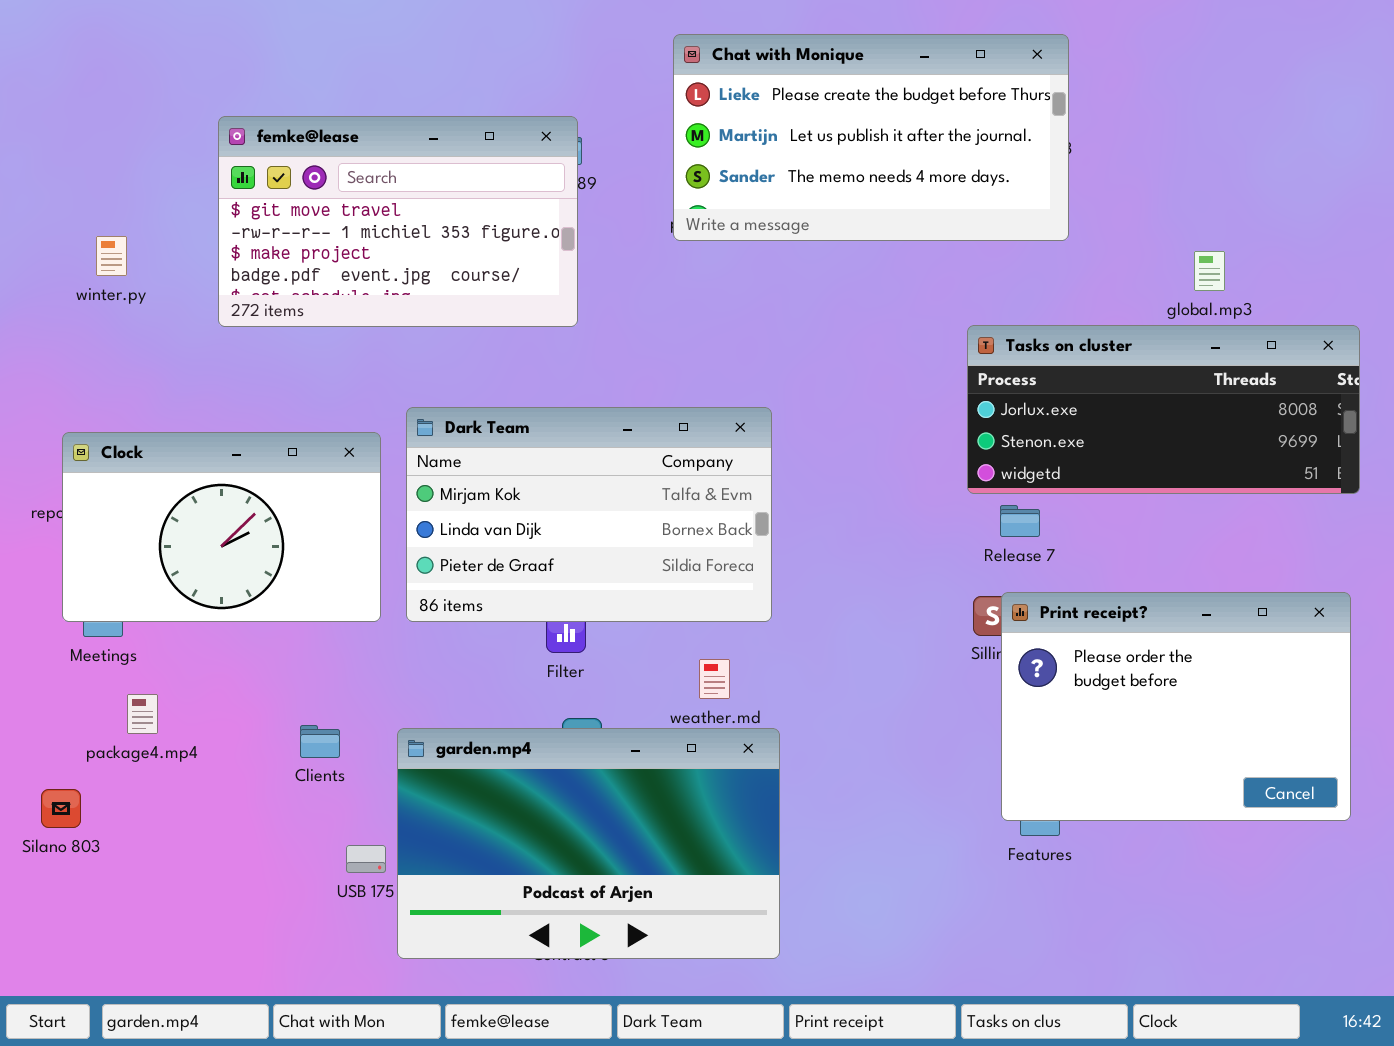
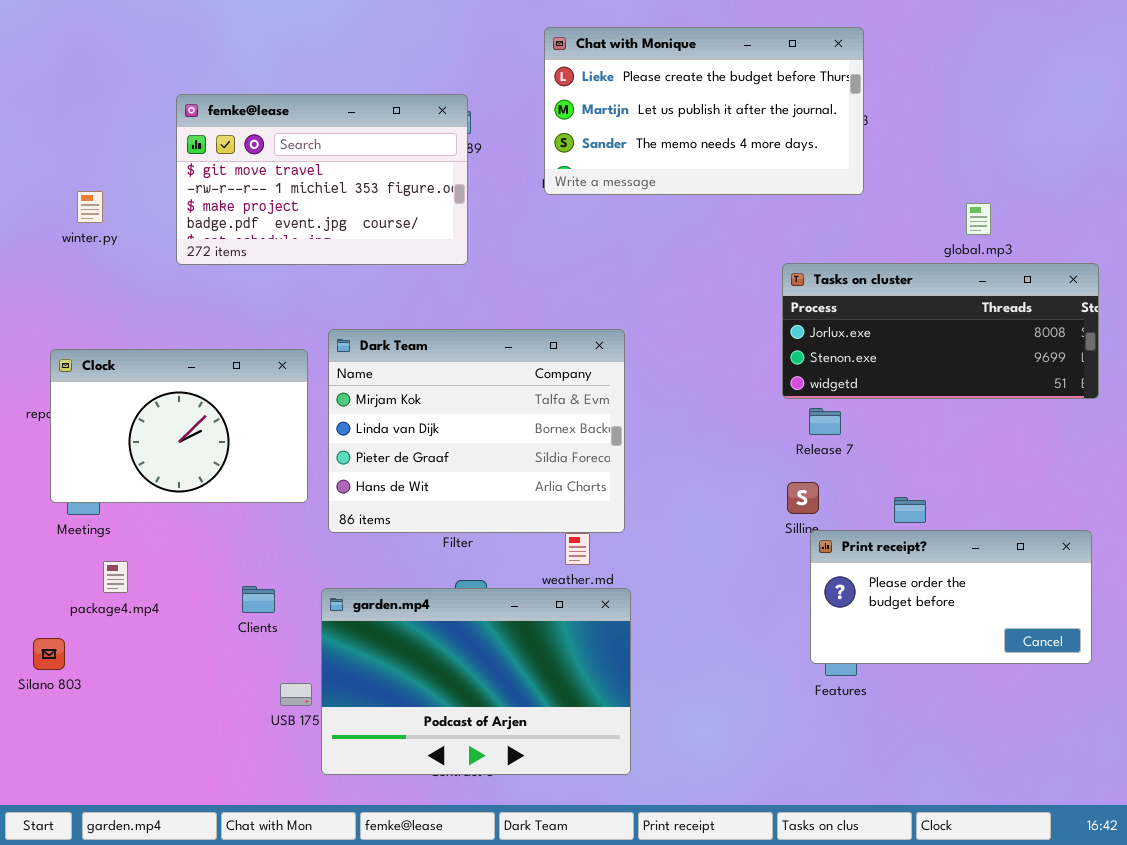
Dark Team: [406,407,772,622] -> [328,329,625,533], resized
Print receipt?: [1001,592,1351,821] -> [810,530,1092,664], resized

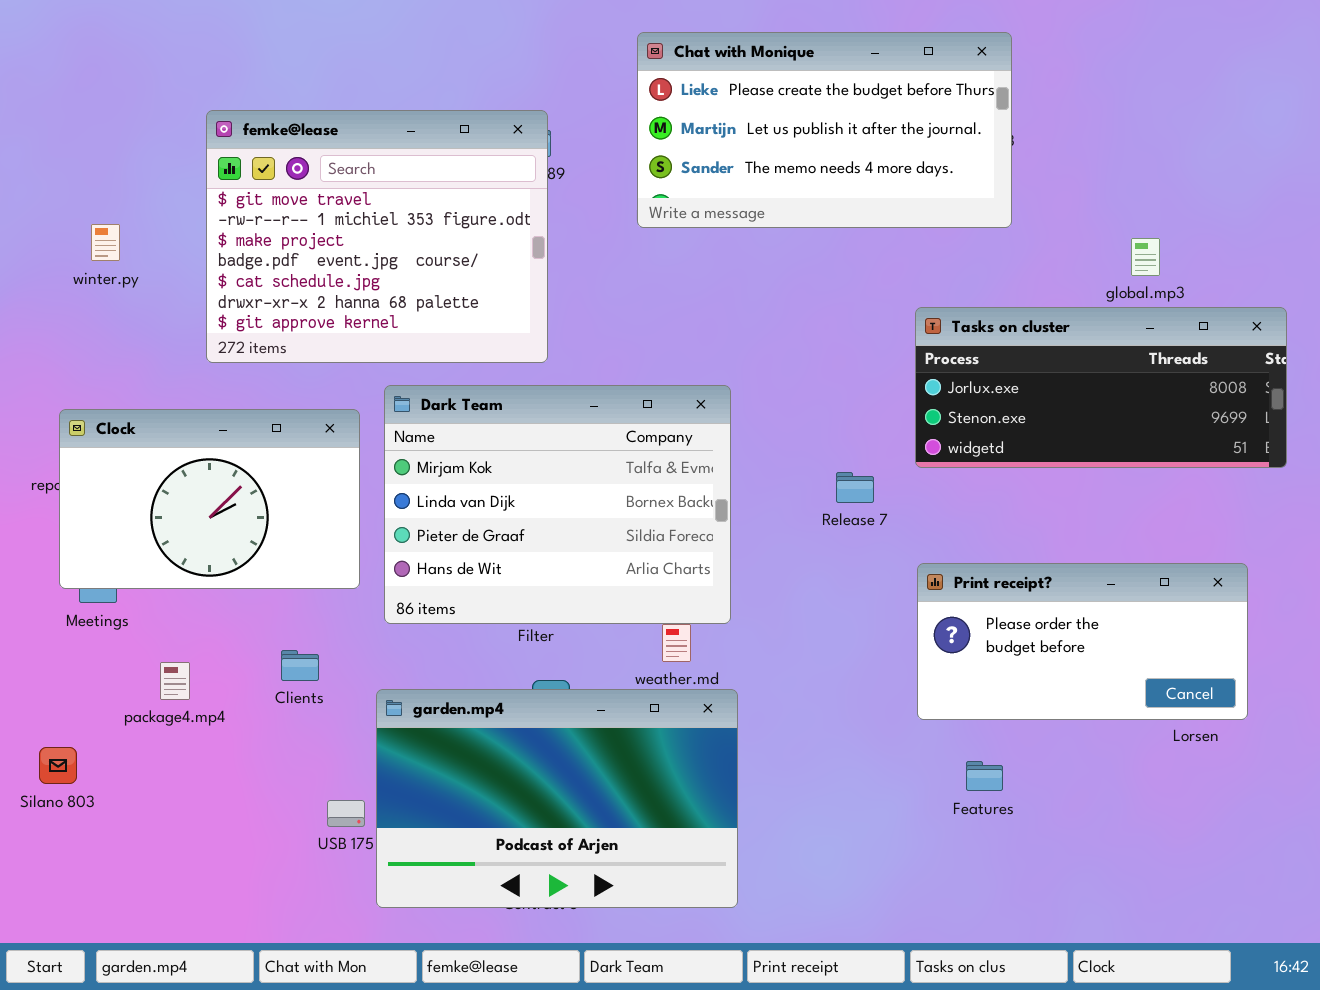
femke@lease: [176,94,468,265] -> [206,110,548,363], resized
Release 7: [809,408,841,435] -> [836,472,874,503], moved
Print receipt?: [810,530,1092,664] -> [917,563,1248,720], moved
package4.mp4: [103,561,128,593] -> [160,662,190,700], moved
Clients: [242,586,275,613] -> [281,650,319,681], moved

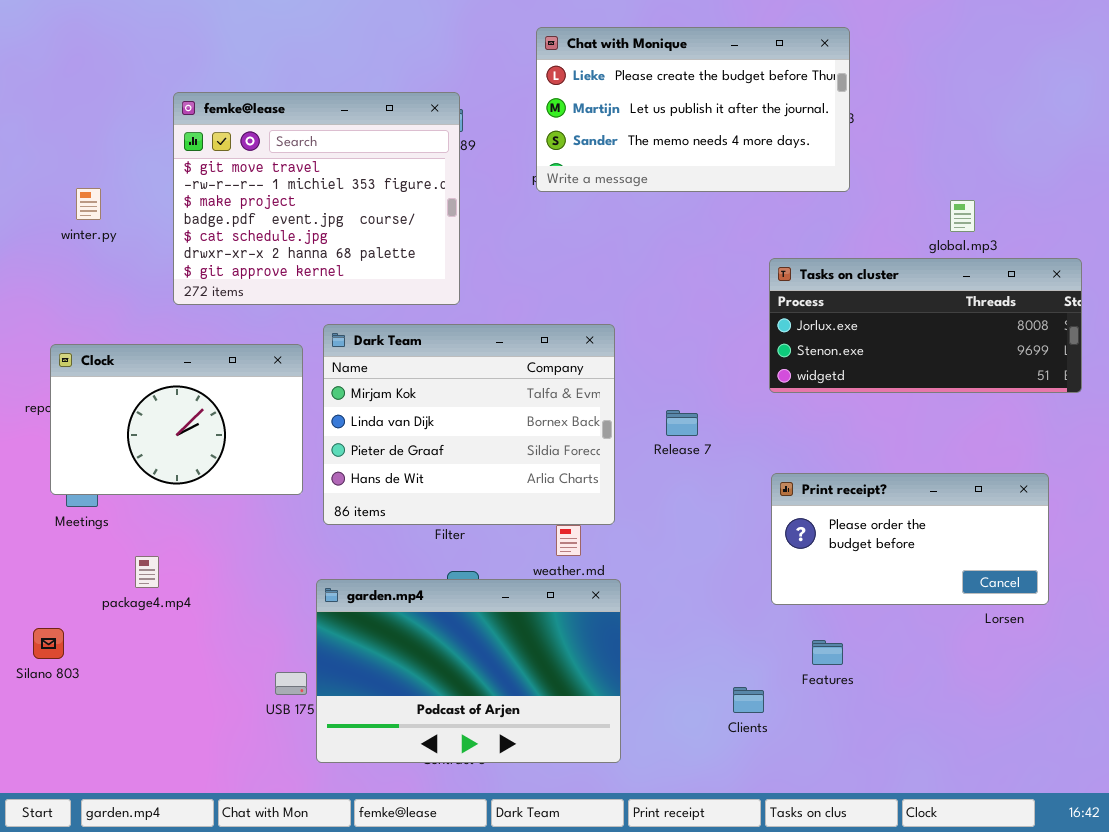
Release 7: [836,472,874,503] -> [666,410,698,436], moved
Clients: [281,650,319,681] -> [733,687,764,713], moved

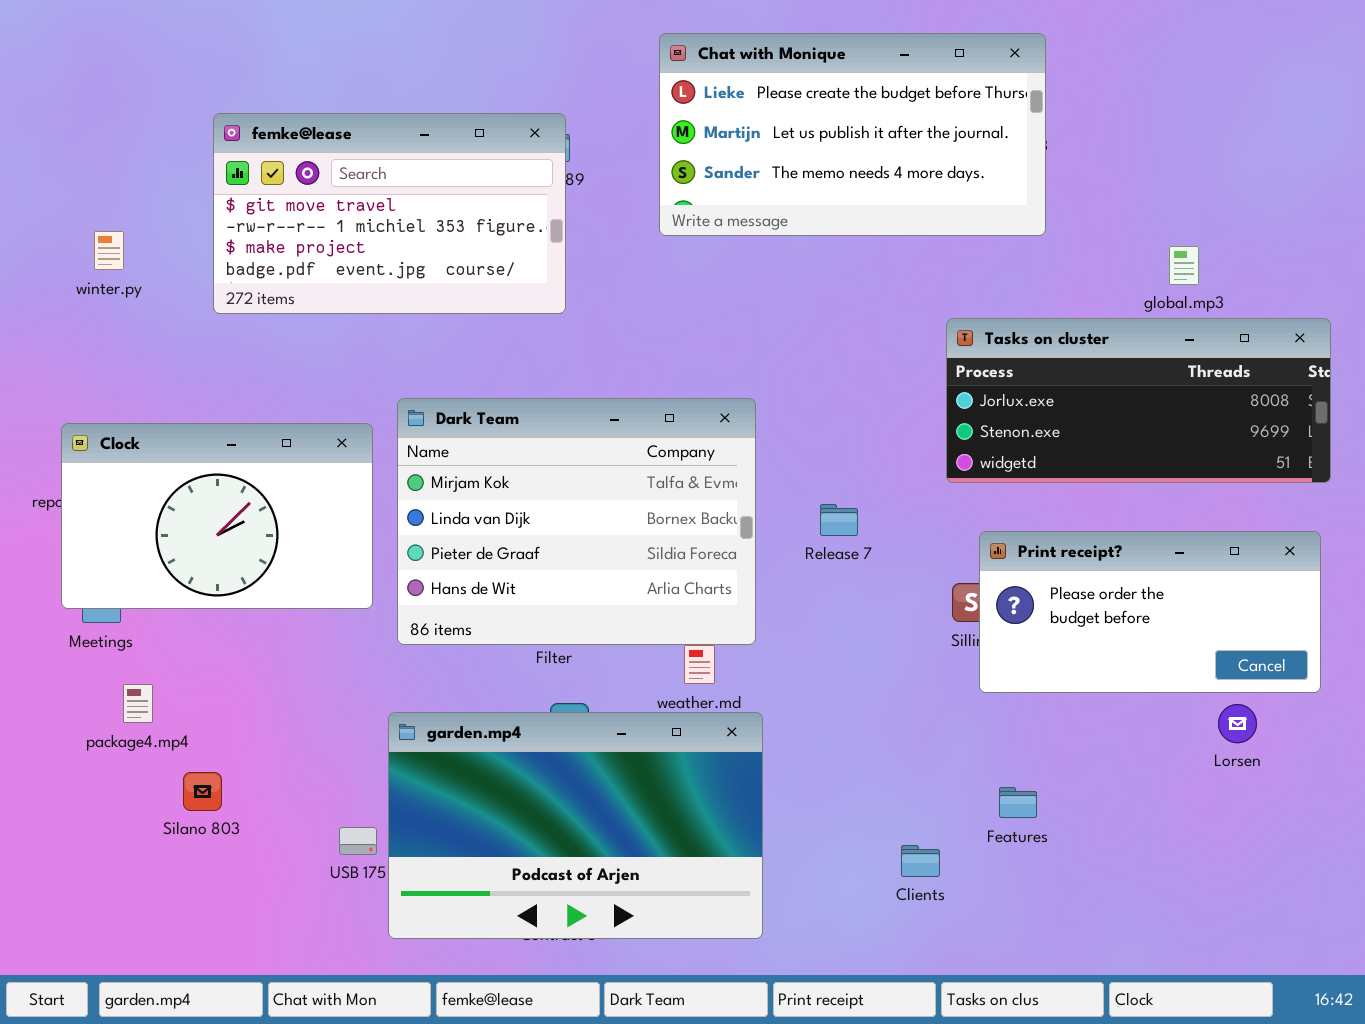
femke@lease: [173,92,460,305] -> [213,113,566,314], resized
Print receipt?: [771,473,1049,605] -> [979,531,1321,693], moved
package4.mp4: [135,556,159,588] -> [123,684,153,723], moved
Silano 803: [33,628,64,659] -> [183,772,222,811], moved

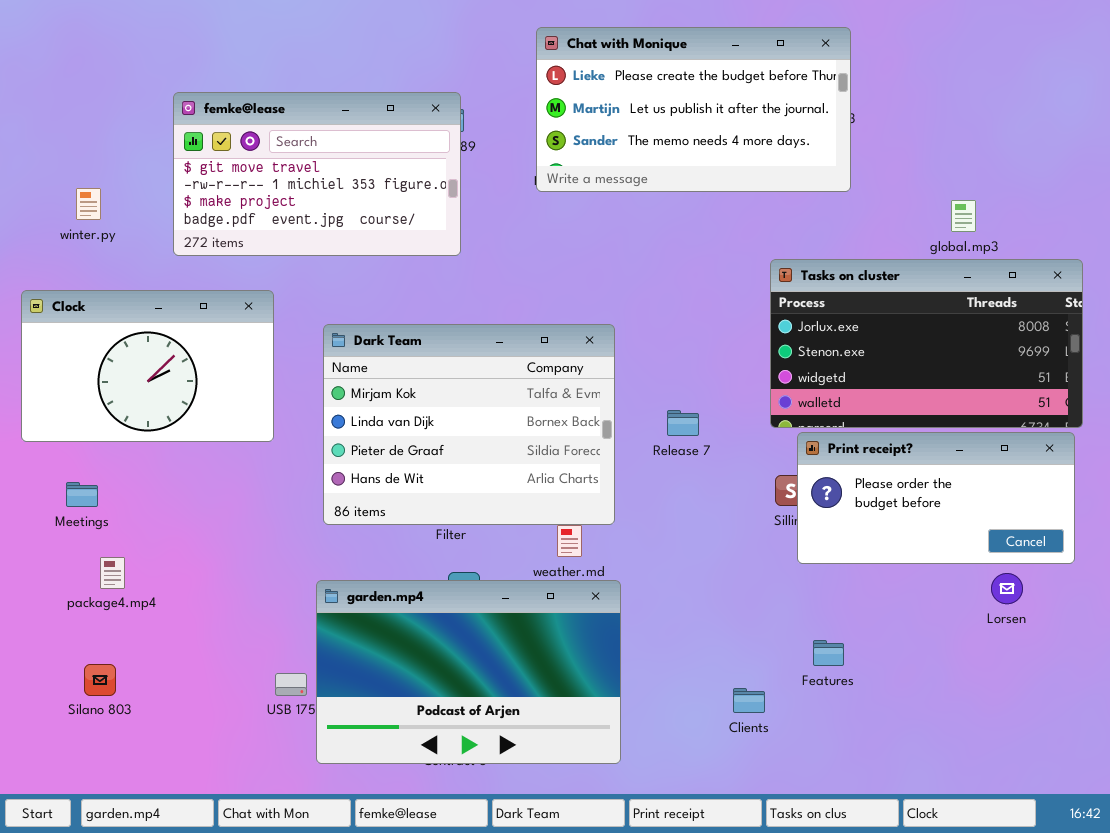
Tasks on cluster: [946,318,1331,483] -> [770,259,1083,428], resized
Clock: [61,423,373,609] -> [21,290,274,442], moved
Silano 803: [183,772,222,811] -> [84,664,116,696], moved

